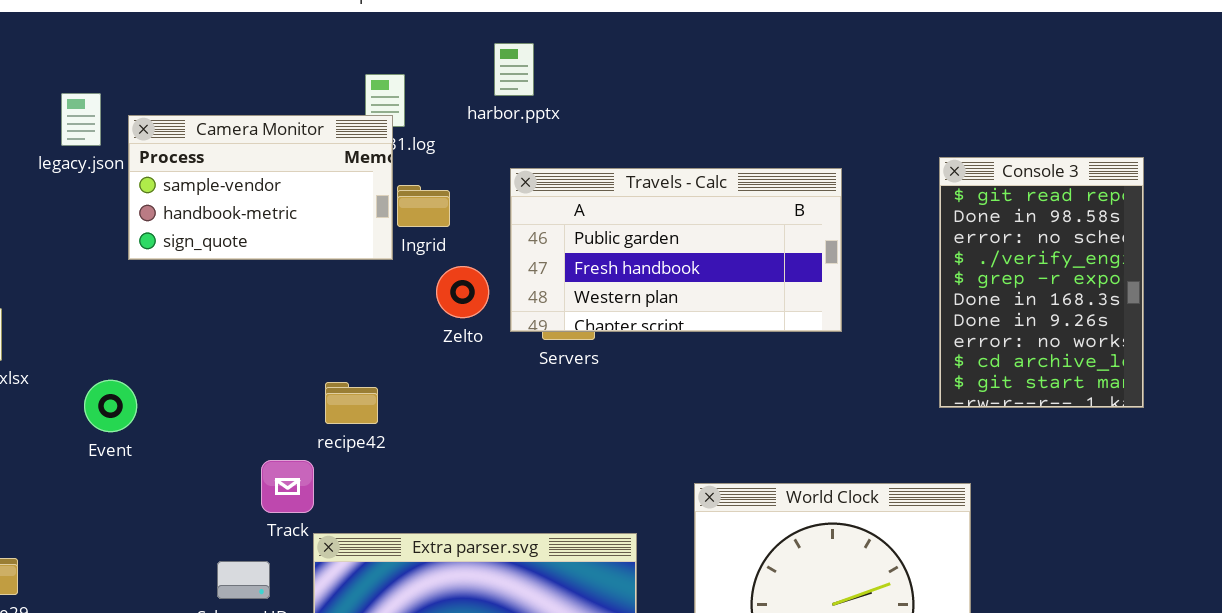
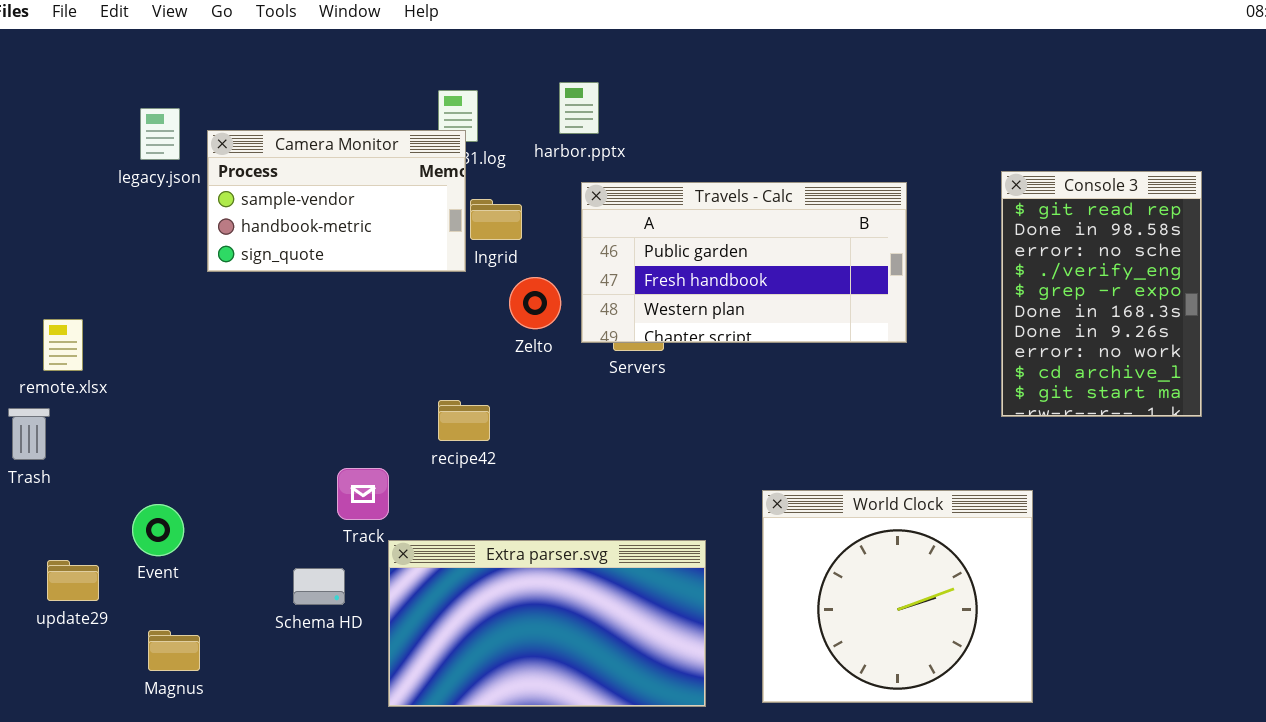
harbor.pptx: [494,43,534,96] -> [559,82,599,134], moved
Event: [84,380,137,432] -> [132,504,184,556], moved
recipe42: [325,382,378,424] -> [438,400,490,441], moved

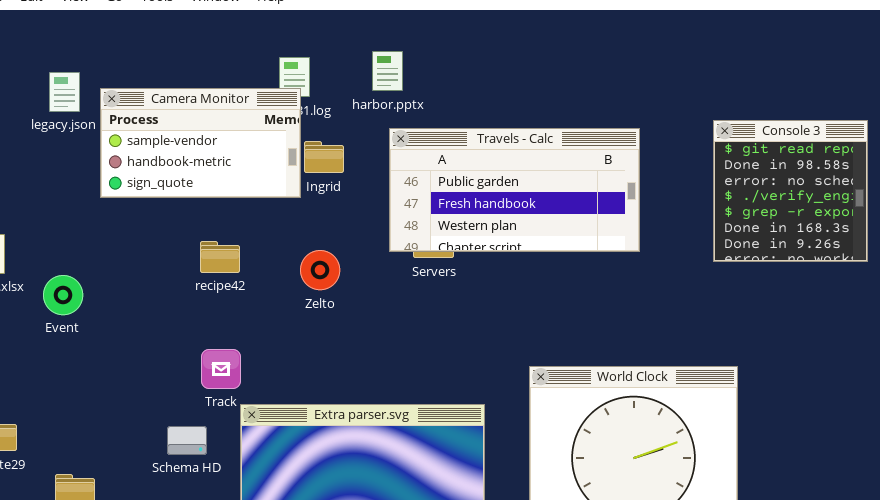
Console 3: [1001,171,1202,417] -> [713,120,868,262], resized
Zelto: [509,277,561,329] -> [300,250,340,290], moved
recipe42: [438,400,490,441] -> [200,241,240,273], moved
Event: [132,504,184,556] -> [43,275,83,315], moved

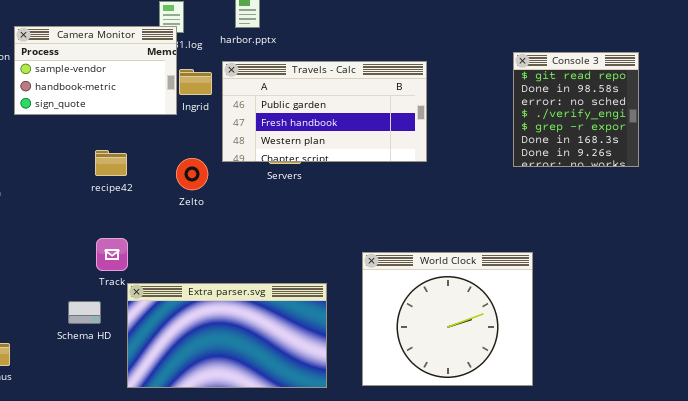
Travels - Calc: [389,128,640,252] -> [222,61,427,162], moved

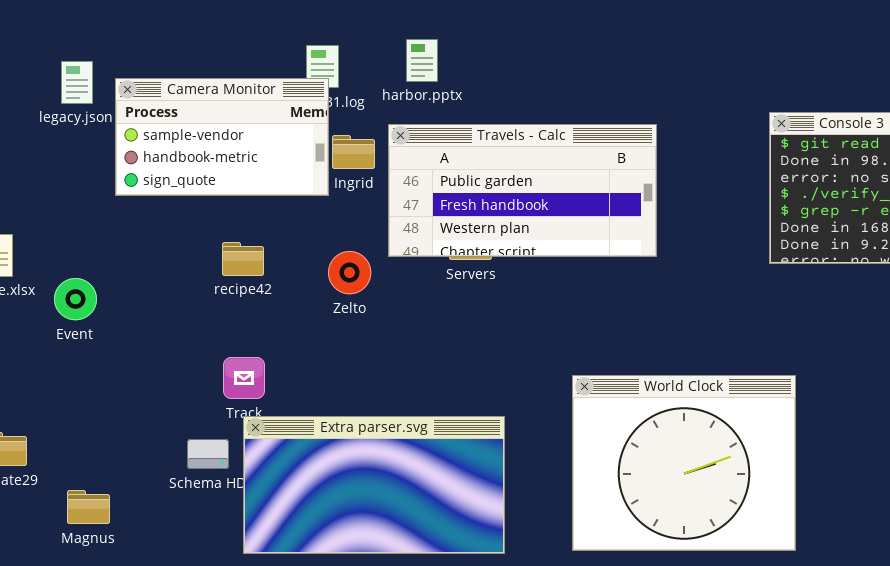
Extra parser.svg: [127,283,327,388] -> [243,416,505,554], moved

